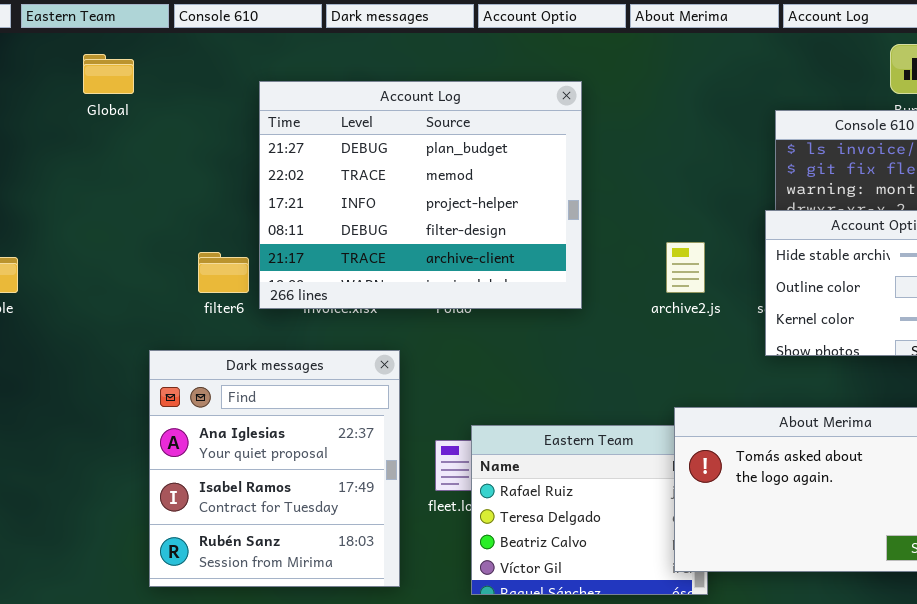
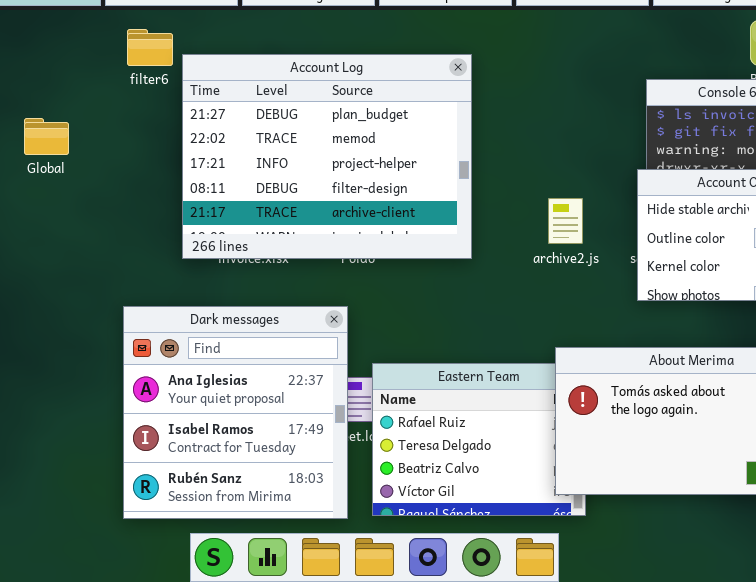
Global: [83,54,134,94] -> [24,118,69,155], moved
filter6: [198,252,249,293] -> [127,29,173,66], moved
Dark messages: [149,350,400,587] -> [123,306,348,519], moved

